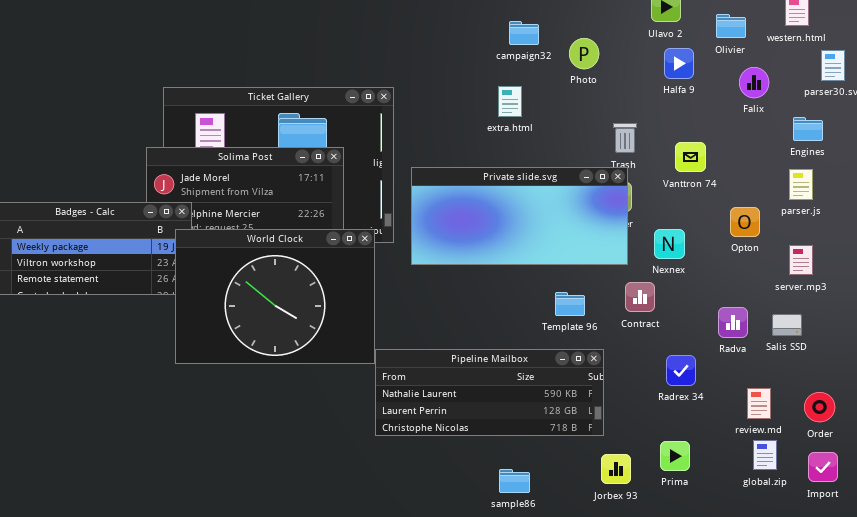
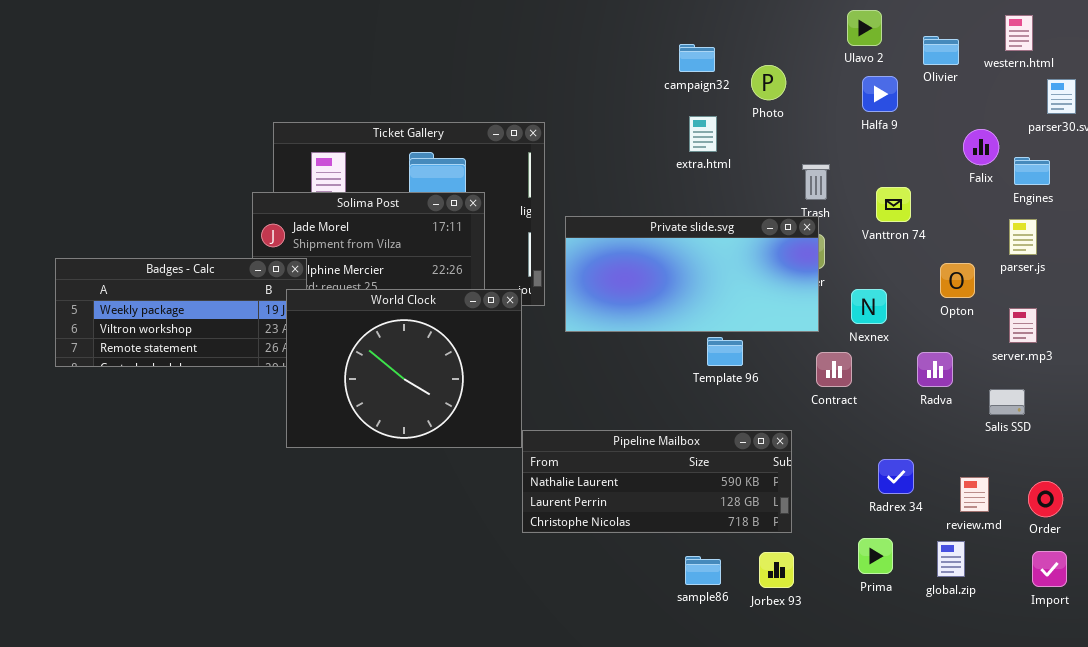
Falix: [739,67,769,98] -> [963,129,999,165], moved
extra.html: [498,86,522,117] -> [689,116,717,152], moved
Template 96: [555,292,585,316] -> [707,337,743,366], moved
Radva: [718,307,748,338] -> [917,352,953,387], moved
Radrex 34: [666,355,696,386] -> [878,459,914,494], moved
global.zip: [753,440,777,470] -> [937,541,965,577], moved
Jorbex 93: [601,454,631,484] -> [759,552,794,588], moved
sample86: [499,469,530,493] -> [685,556,721,585], moved

